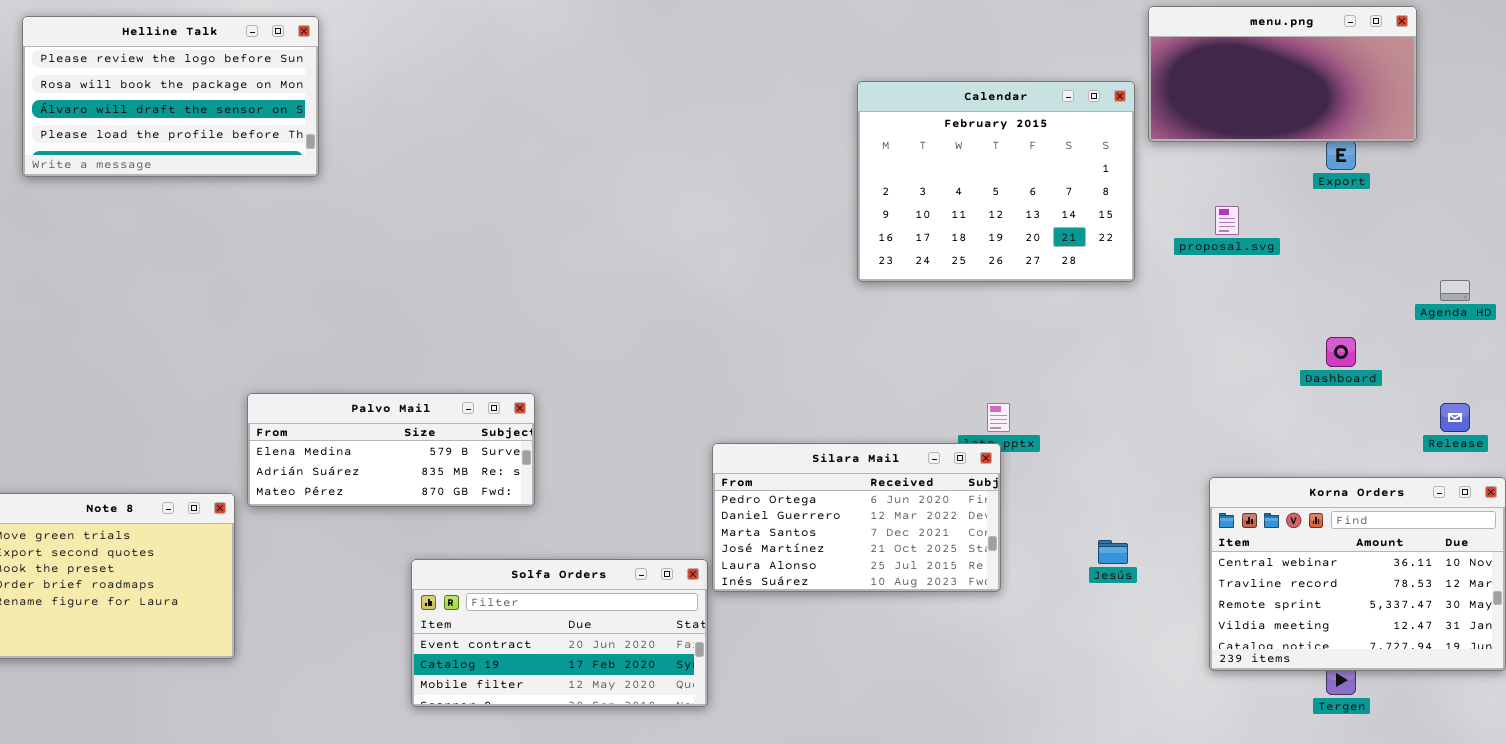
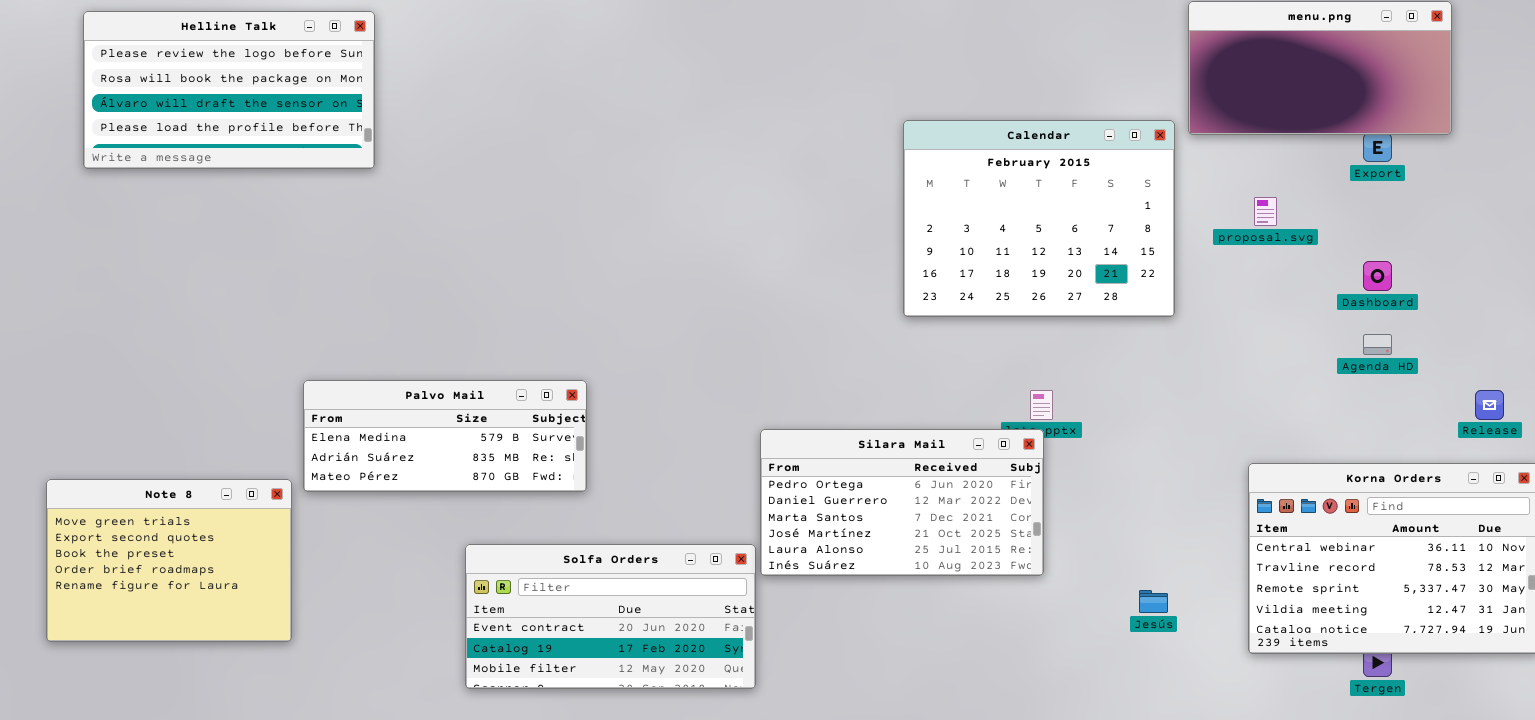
Calendar: [857,81,1135,282] -> [903,120,1175,317], moved
Agenda HD: [1440,280,1470,301] -> [1363,334,1392,355], moved
Dashboard: [1326,337,1356,367] -> [1363,261,1392,291], moved
Jesús: [1098,540,1128,564] -> [1139,590,1168,613], moved

